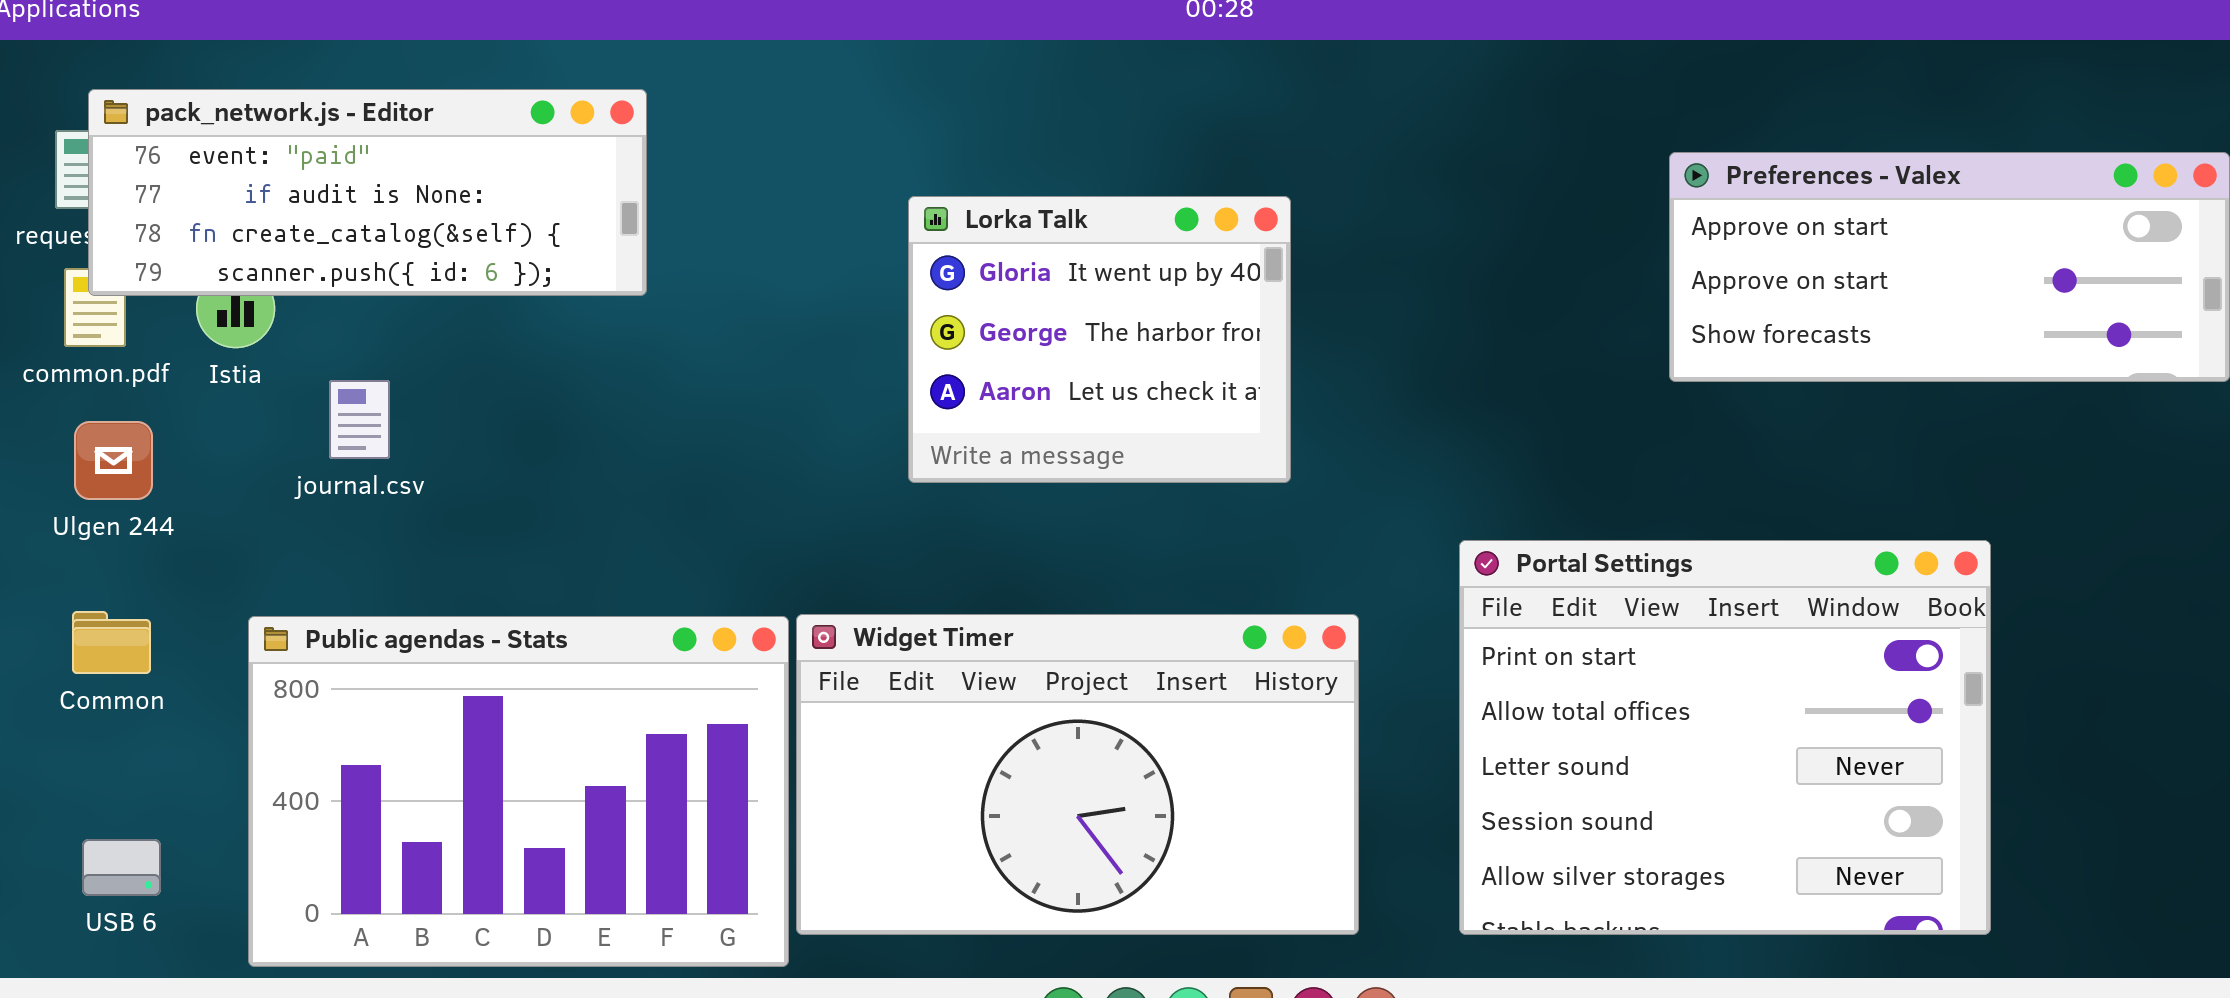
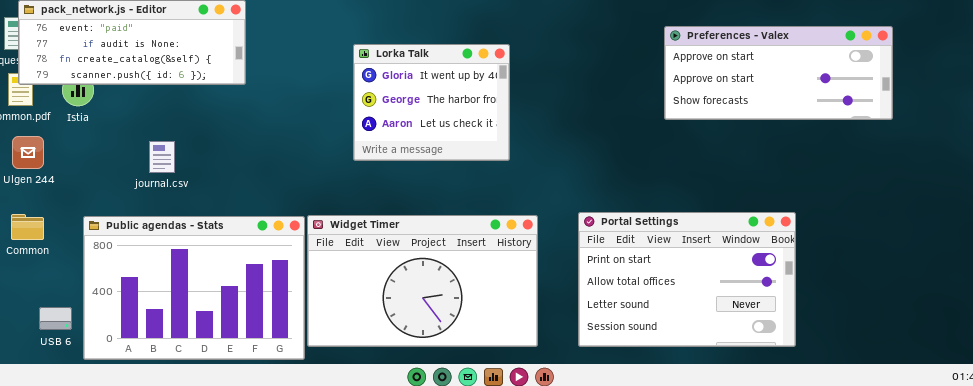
journal.csv: [329,380,390,459] -> [149,141,175,173], moved
Portal Settings: [1459,540,1991,935] -> [578,212,796,347], resized
USB 6: [82,839,161,896] -> [39,307,72,330], moved

